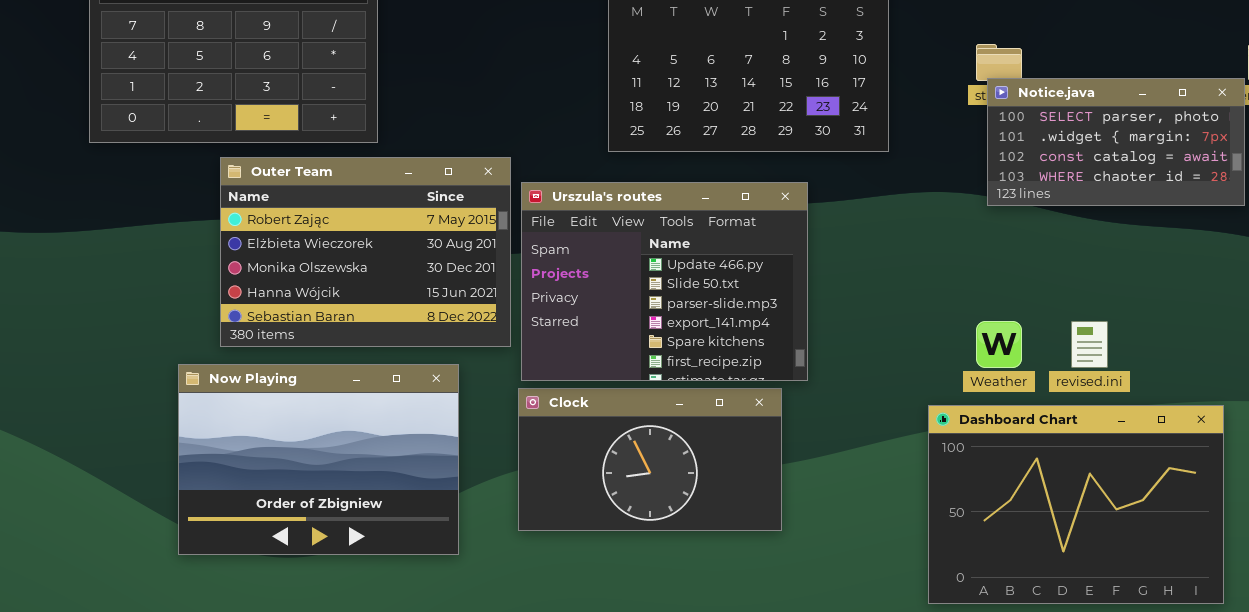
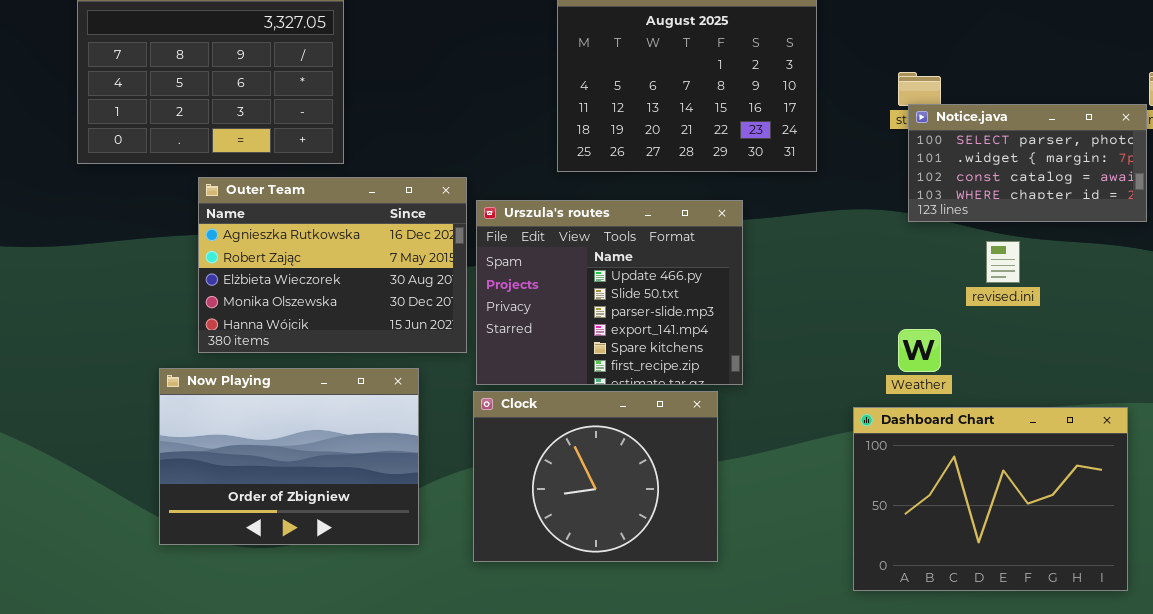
Outer Team: [220,157,511,347] -> [198,177,467,353], scrolled up 1 row
revised.ini: [1071,321,1108,368] -> [986,241,1020,283], moved
Clock: [518,388,782,531] -> [473,391,718,562], resized

